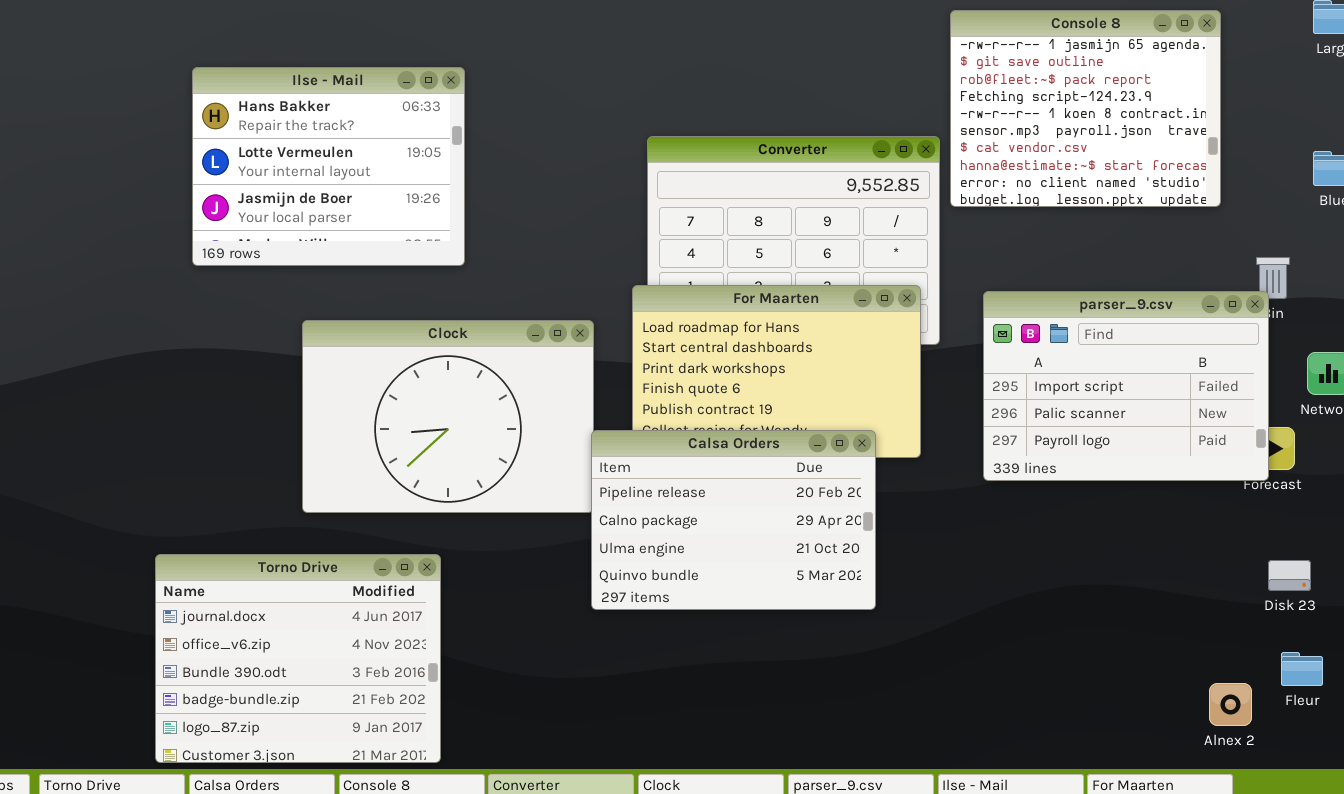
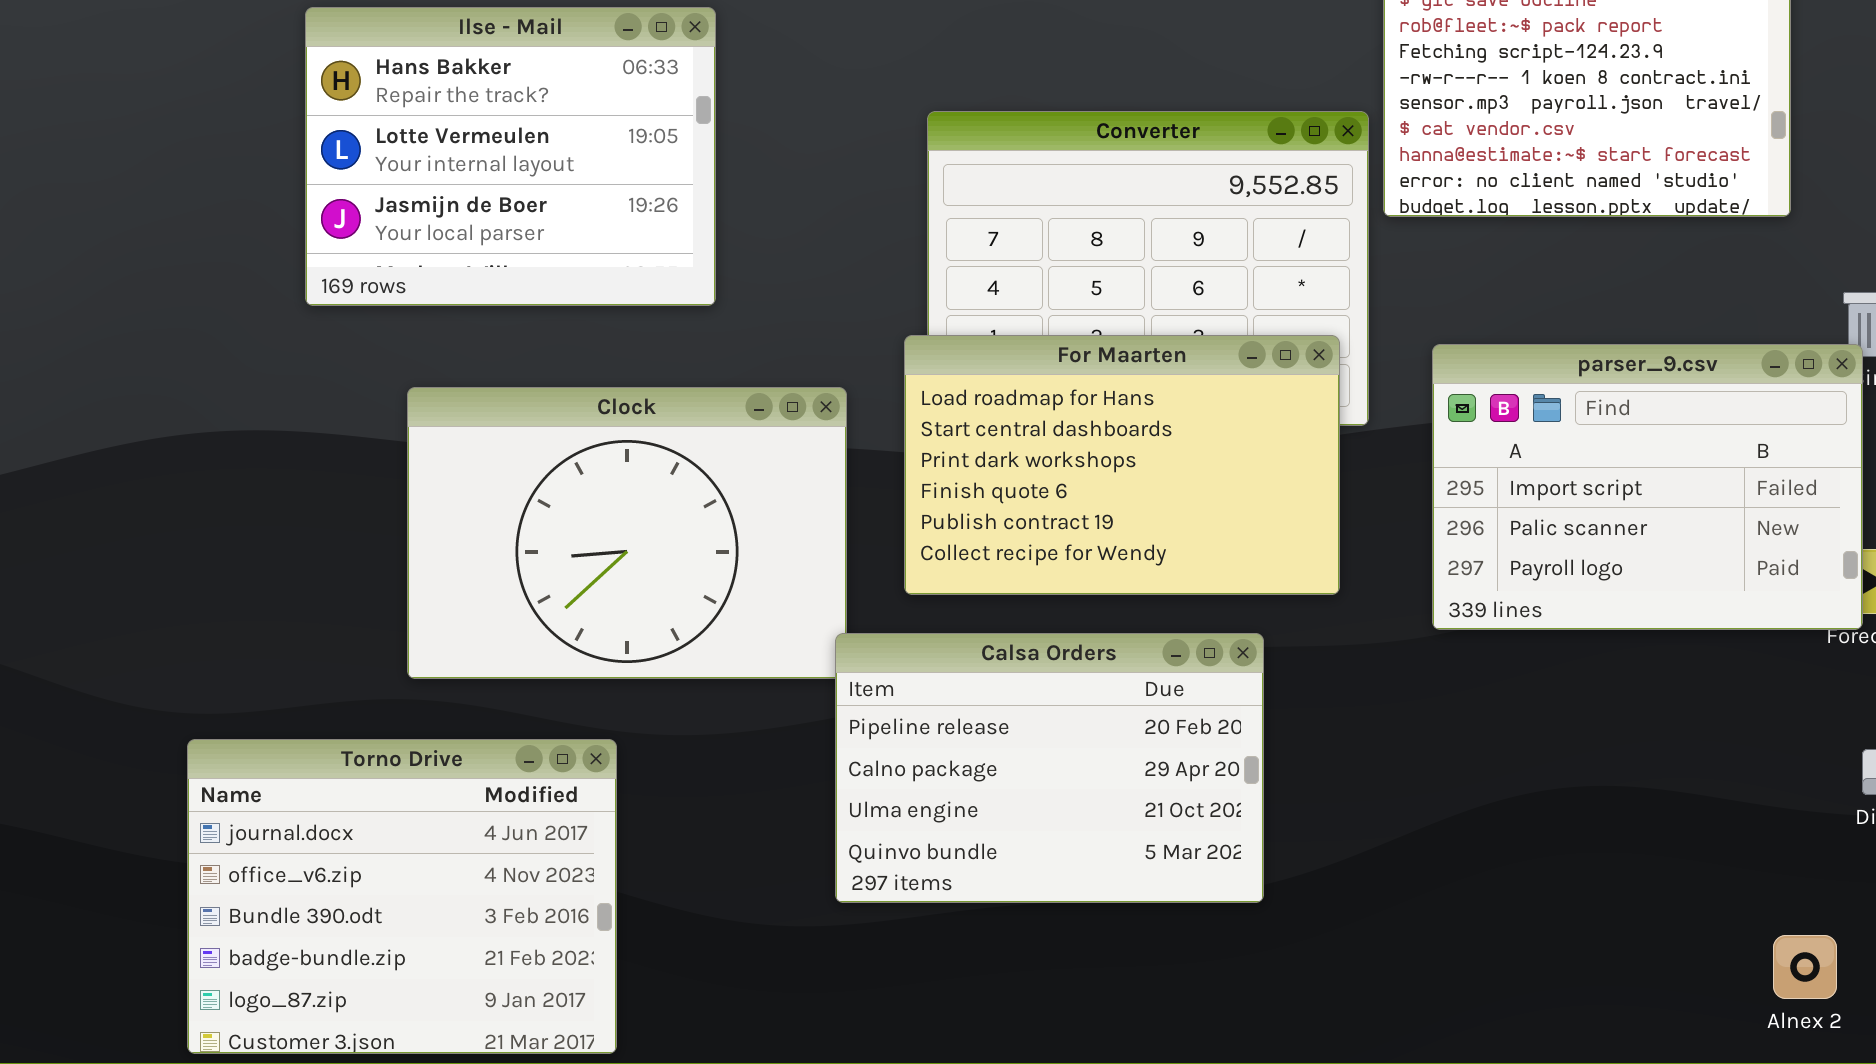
Ilse - Mail: [192,67,465,266] -> [305,7,716,306], moved
Calsa Orders: [591,430,876,610] -> [835,633,1264,903], moved

